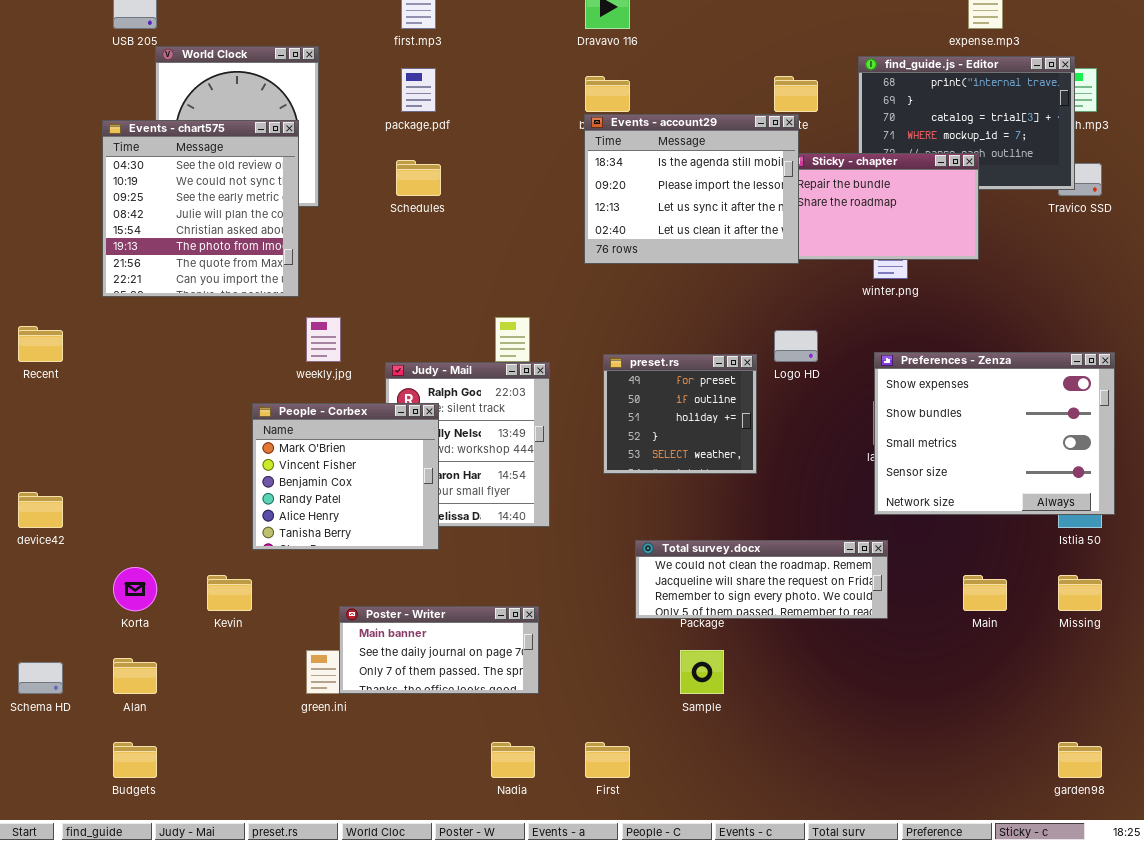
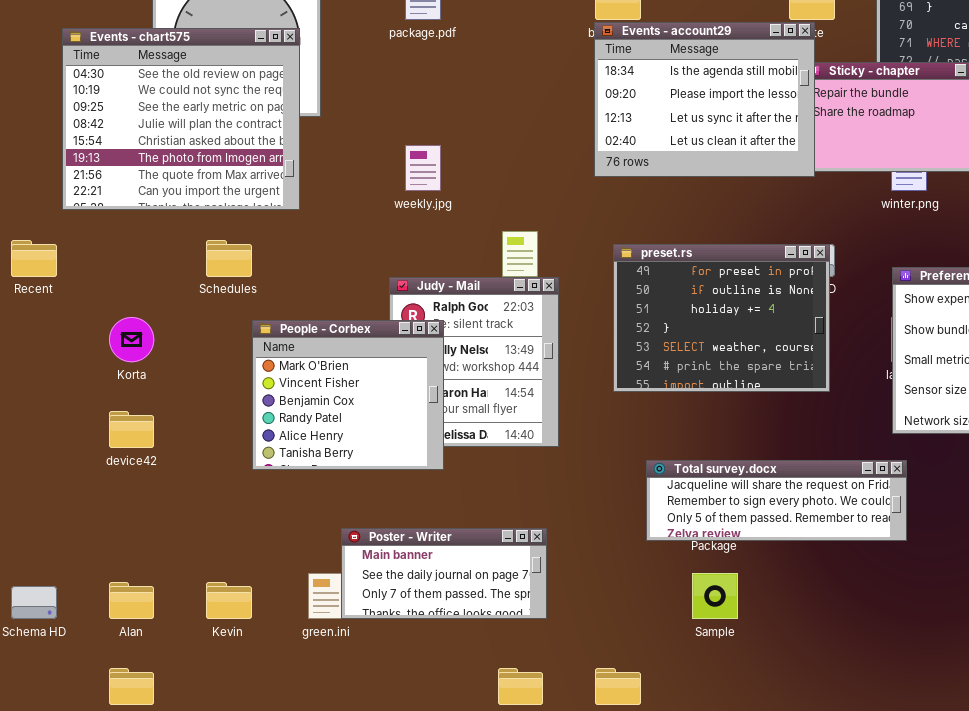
Events - chart575: [102,120,299,297] -> [62,28,300,210], resized
Schedules: [396,160,441,196] -> [206,240,252,277], moved
weekly.jpg: [306,317,341,362] -> [405,145,441,191], moved
preset.rs: [603,354,757,474] -> [613,244,830,392], resized
device42: [18,492,63,528] -> [109,411,154,448], moved
Total survey.docx: [635,540,888,619] -> [646,460,907,541], scrolled down 1 row
Korta: [113,567,157,611] -> [109,317,154,362], moved
Kevin: [207,575,252,611] -> [206,582,252,619], moved

